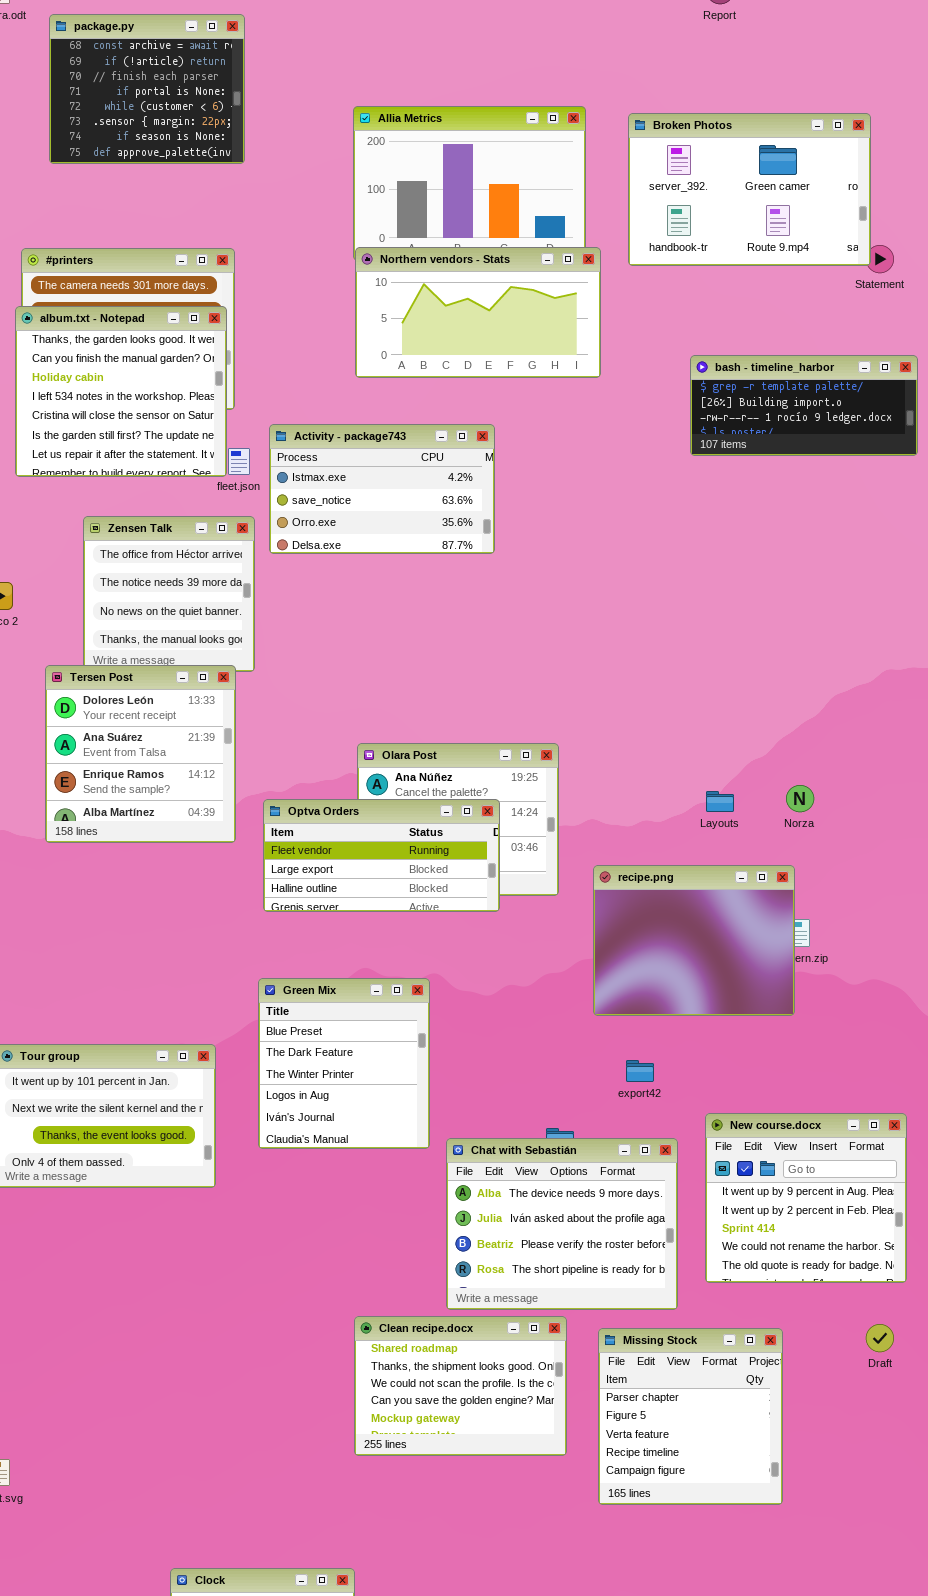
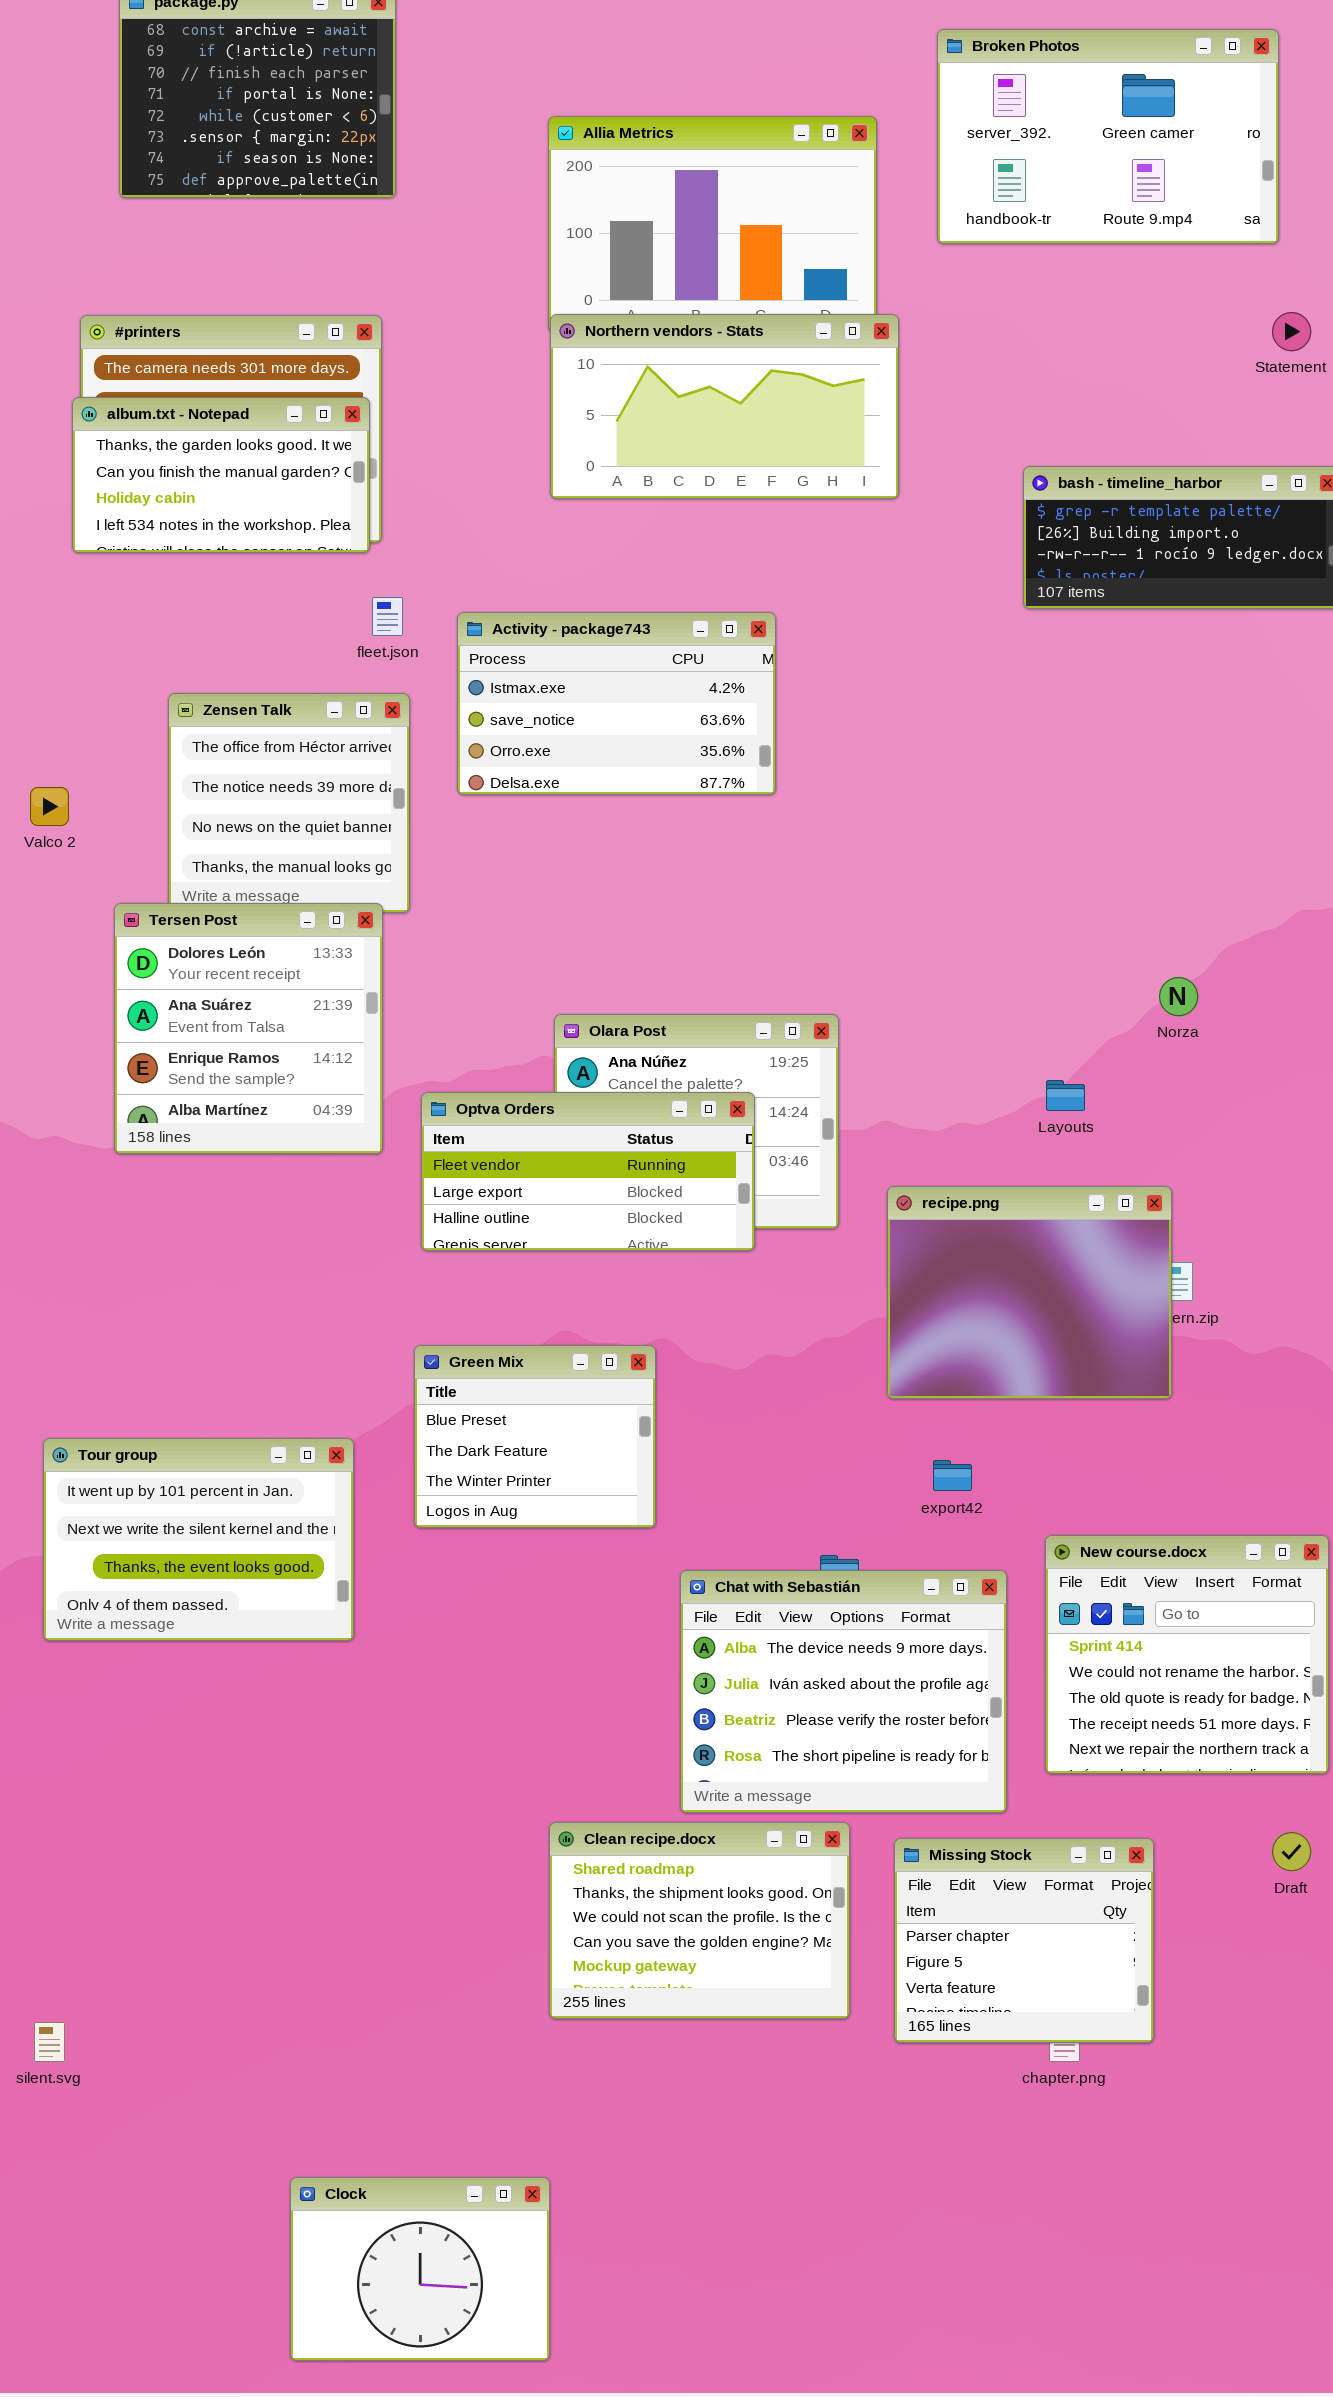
Broken Photos: [628,113,871,266] -> [937,29,1279,244], moved
album.txt - Notepad: [15,306,227,477] -> [72,397,370,553], resized
Activity - package743: [269,424,495,554] -> [457,612,776,795], moved
Norza: [786,785,814,812] -> [1159,977,1198,1016], moved
Green Mix: [258,978,430,1149] -> [414,1345,656,1528], resized
New course.docx: [705,1113,907,1283] -> [1045,1535,1329,1774], scrolled down 2 rows
Missing Stock: [598,1328,783,1505] -> [894,1838,1154,2043], resized

